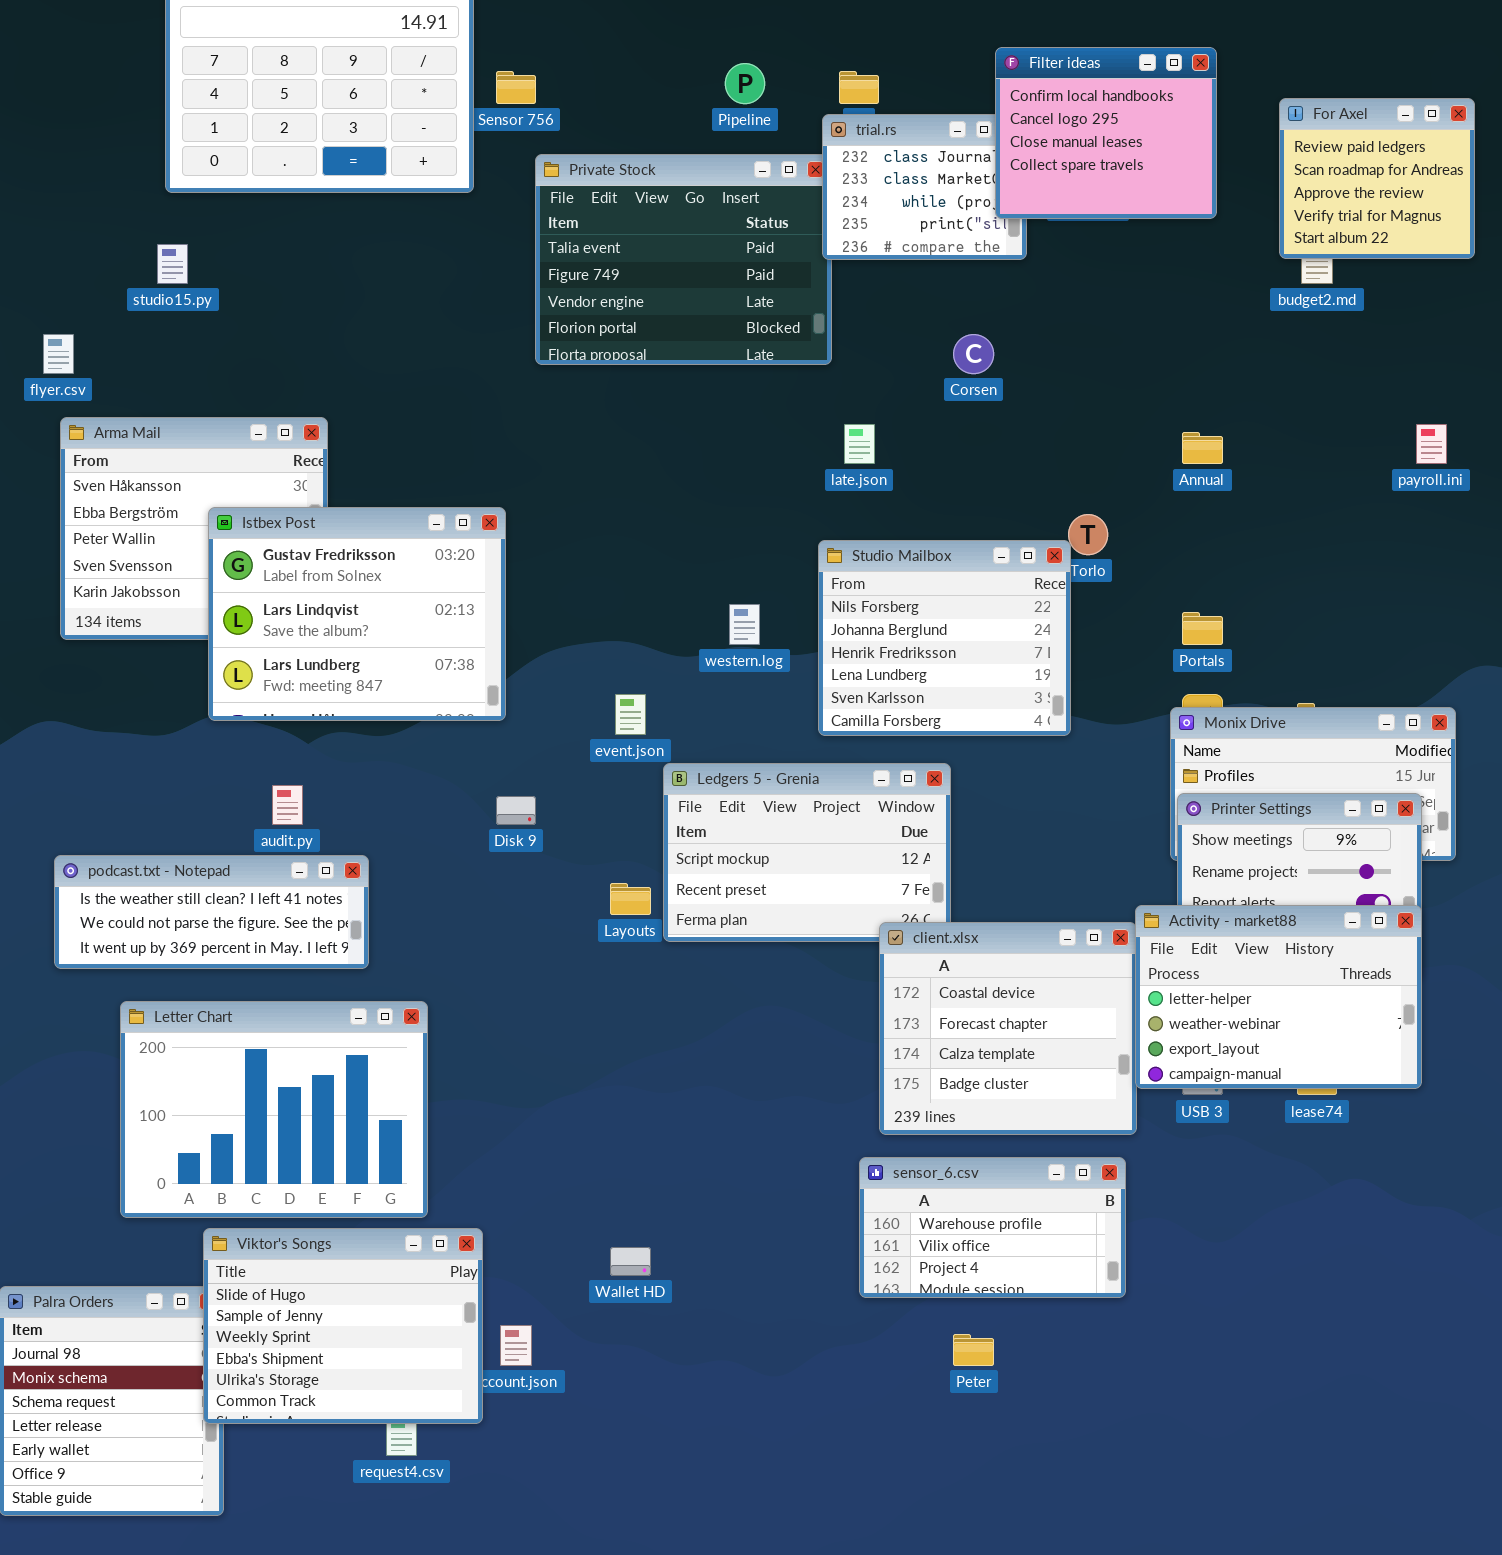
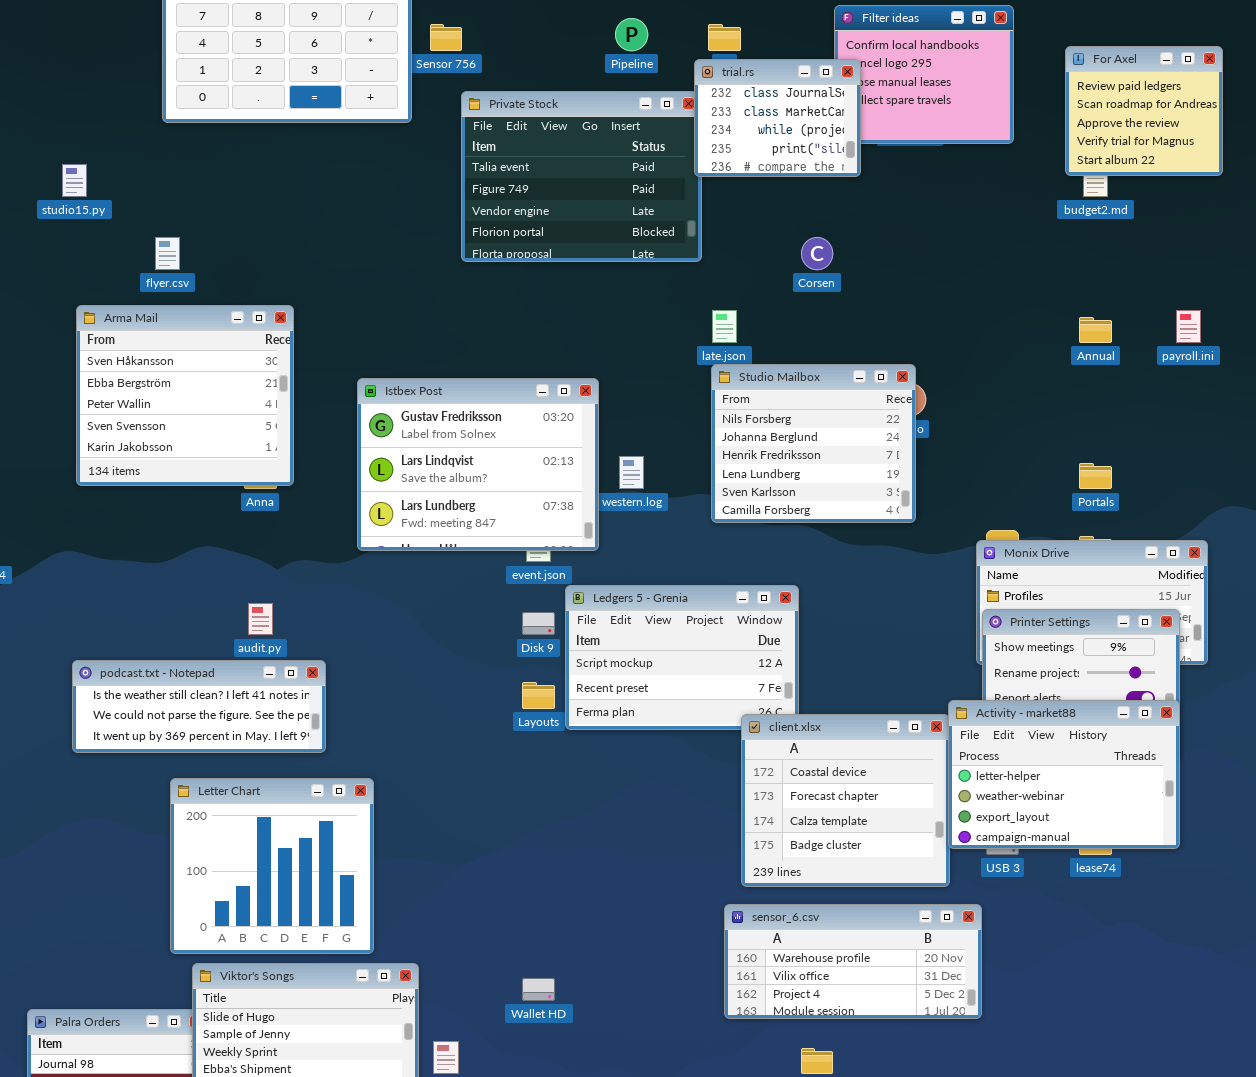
trial.rs: [822,114,1027,260] -> [694,59,861,177], raised
studio15.py: [157,244,188,284] -> [62,164,87,197], moved
flyer.csv: [43,334,74,374] -> [155,237,180,270], moved
Annual: [1182,432,1223,464] -> [1079,317,1112,343], moved
Istbex Post: [208,507,506,721] -> [357,378,599,551], moved
Studio Mailbox: [818,540,1071,736] -> [711,364,916,523], moved
Portals: [1182,612,1223,645] -> [1079,463,1112,489], moved
Disk 9: [496,796,536,825] -> [522,612,555,635], moved
Letter Chart: [120,1001,428,1218] -> [170,778,374,954], resized
sensor_6.csv: [859,1157,1126,1298] -> [724,904,982,1019], resized

